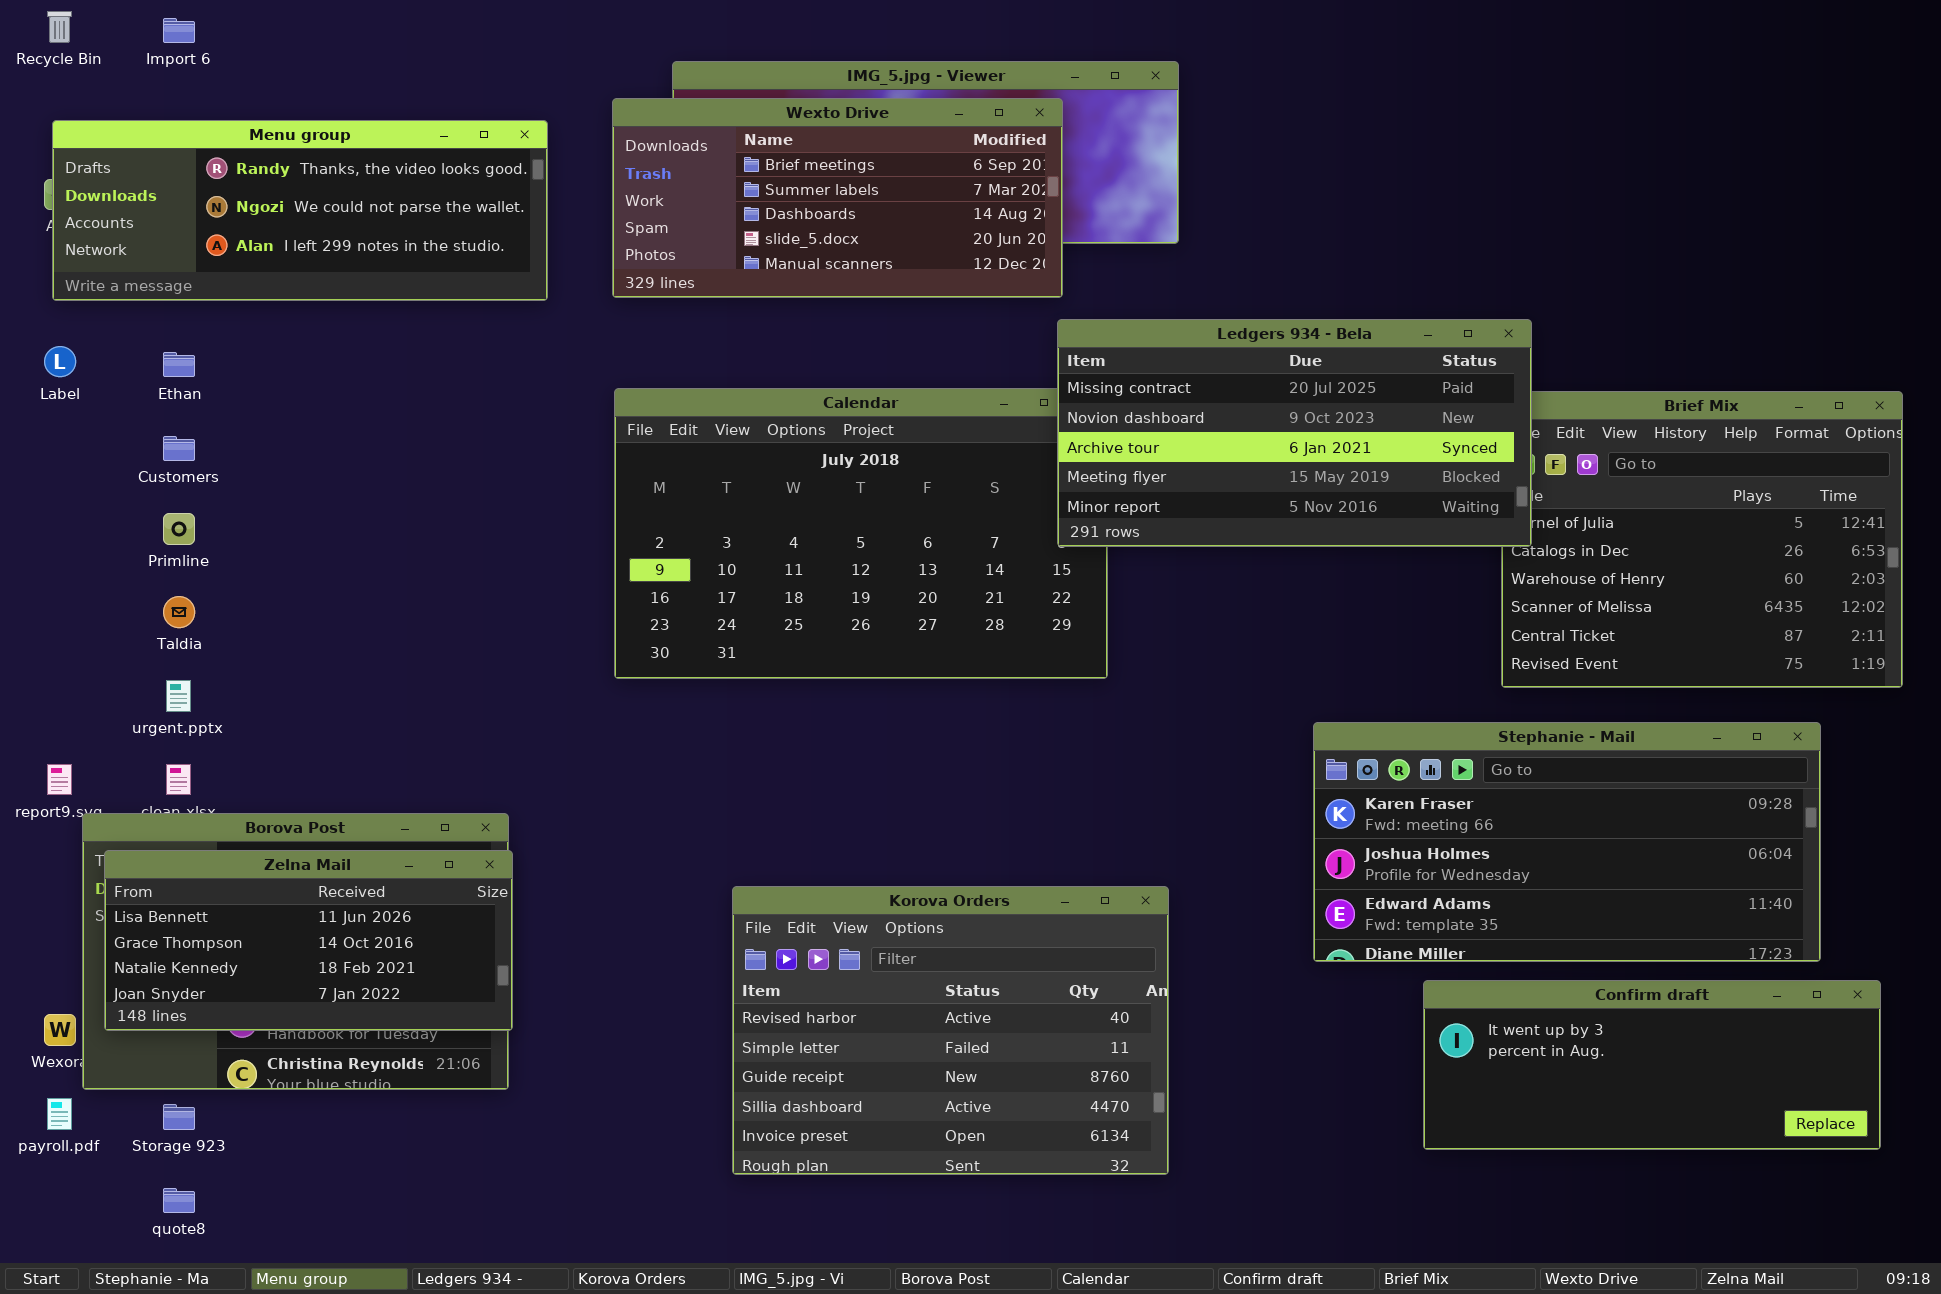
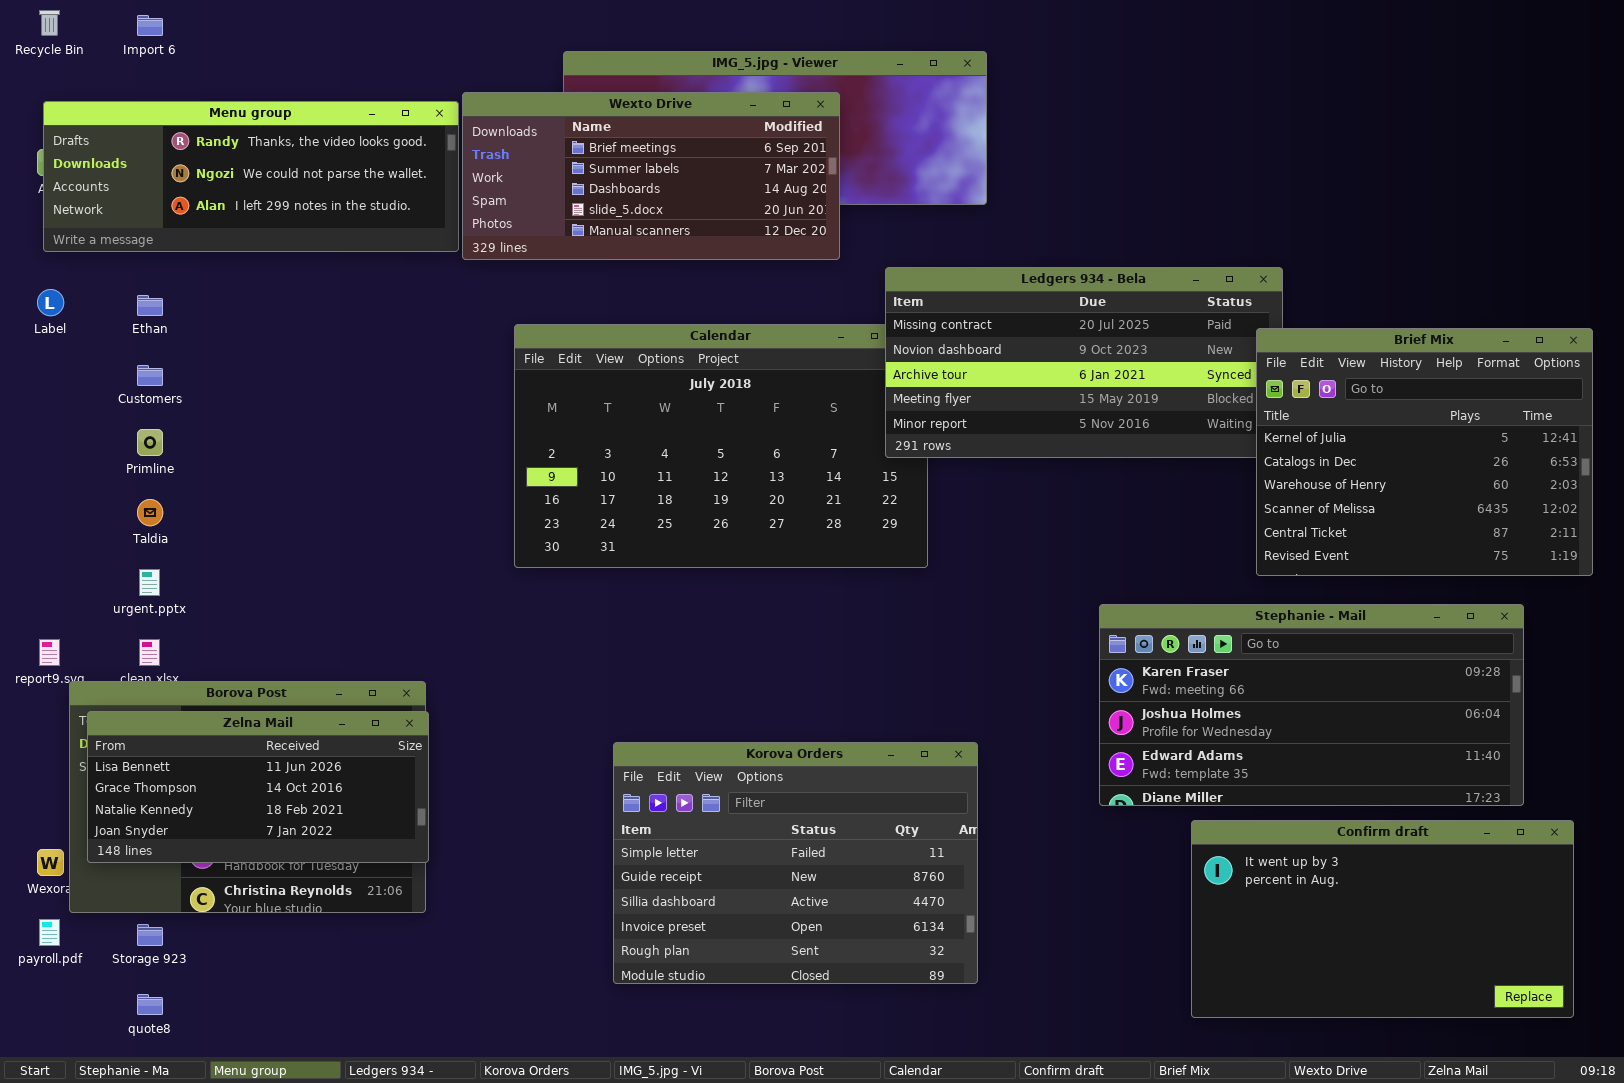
Wexto Drive: [612,98,1063,298] -> [462,92,840,260], moved
Brief Mix: [1501,391,1903,688] -> [1256,328,1593,576], raised
Korova Orders: [732,886,1169,1175] -> [613,742,978,984], scrolled down 1 row
Confirm draft: [1423,980,1881,1150] -> [1191,820,1574,1018], resized

